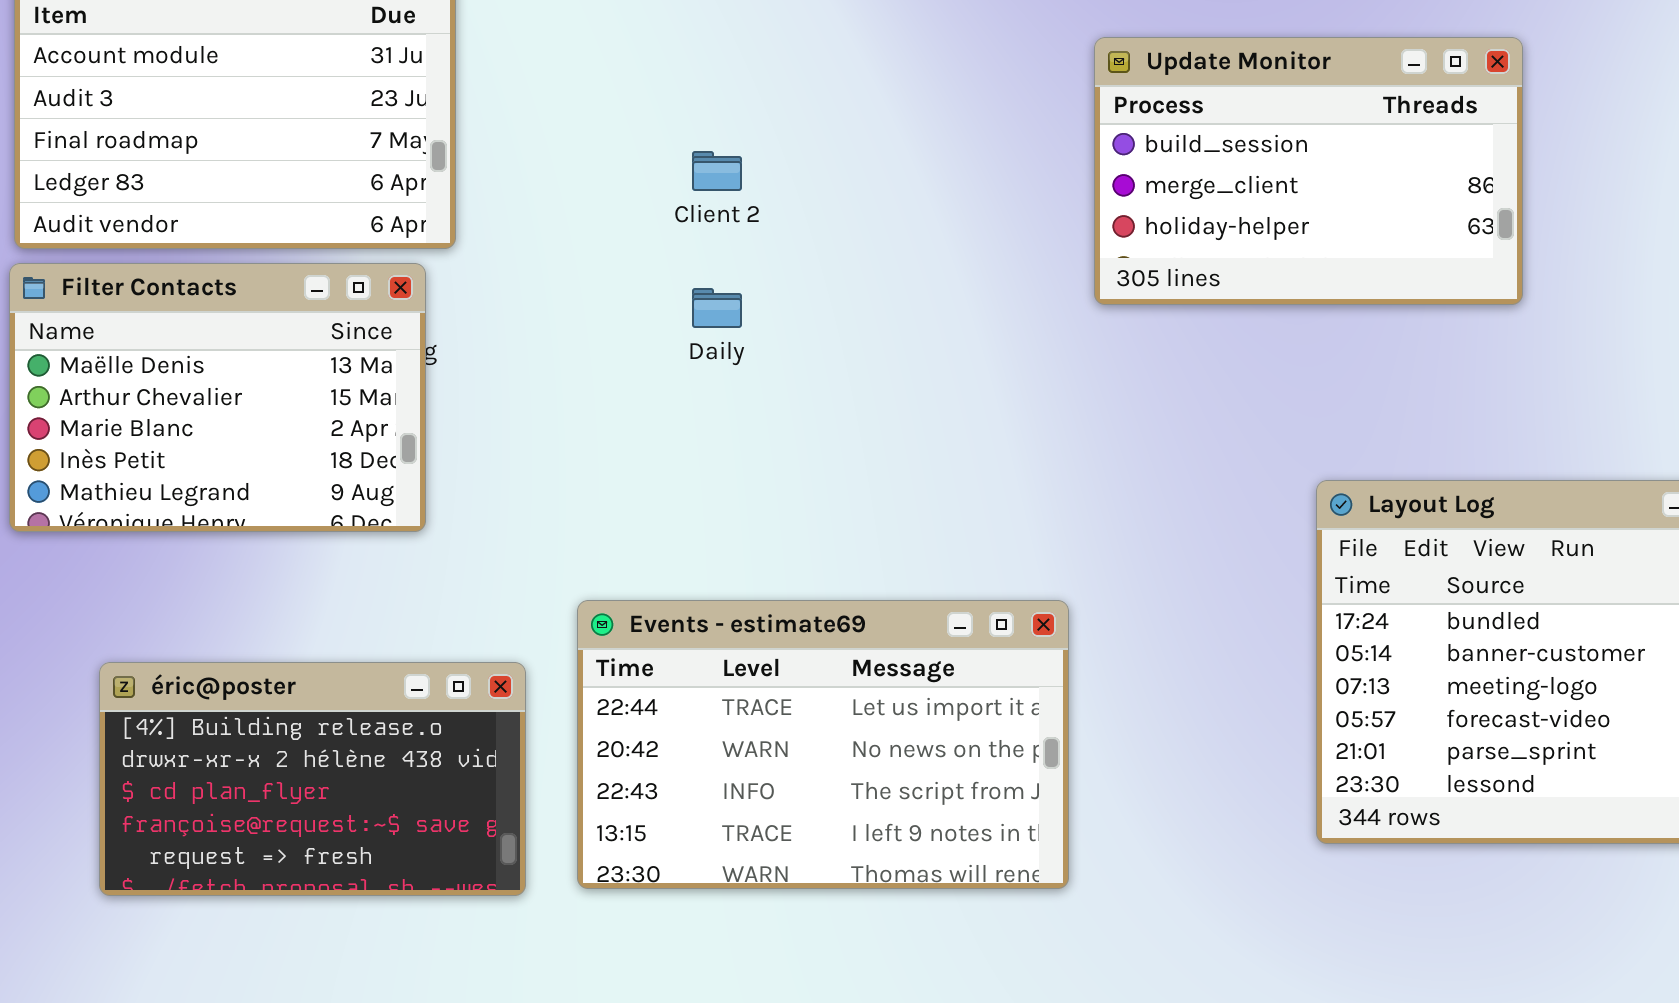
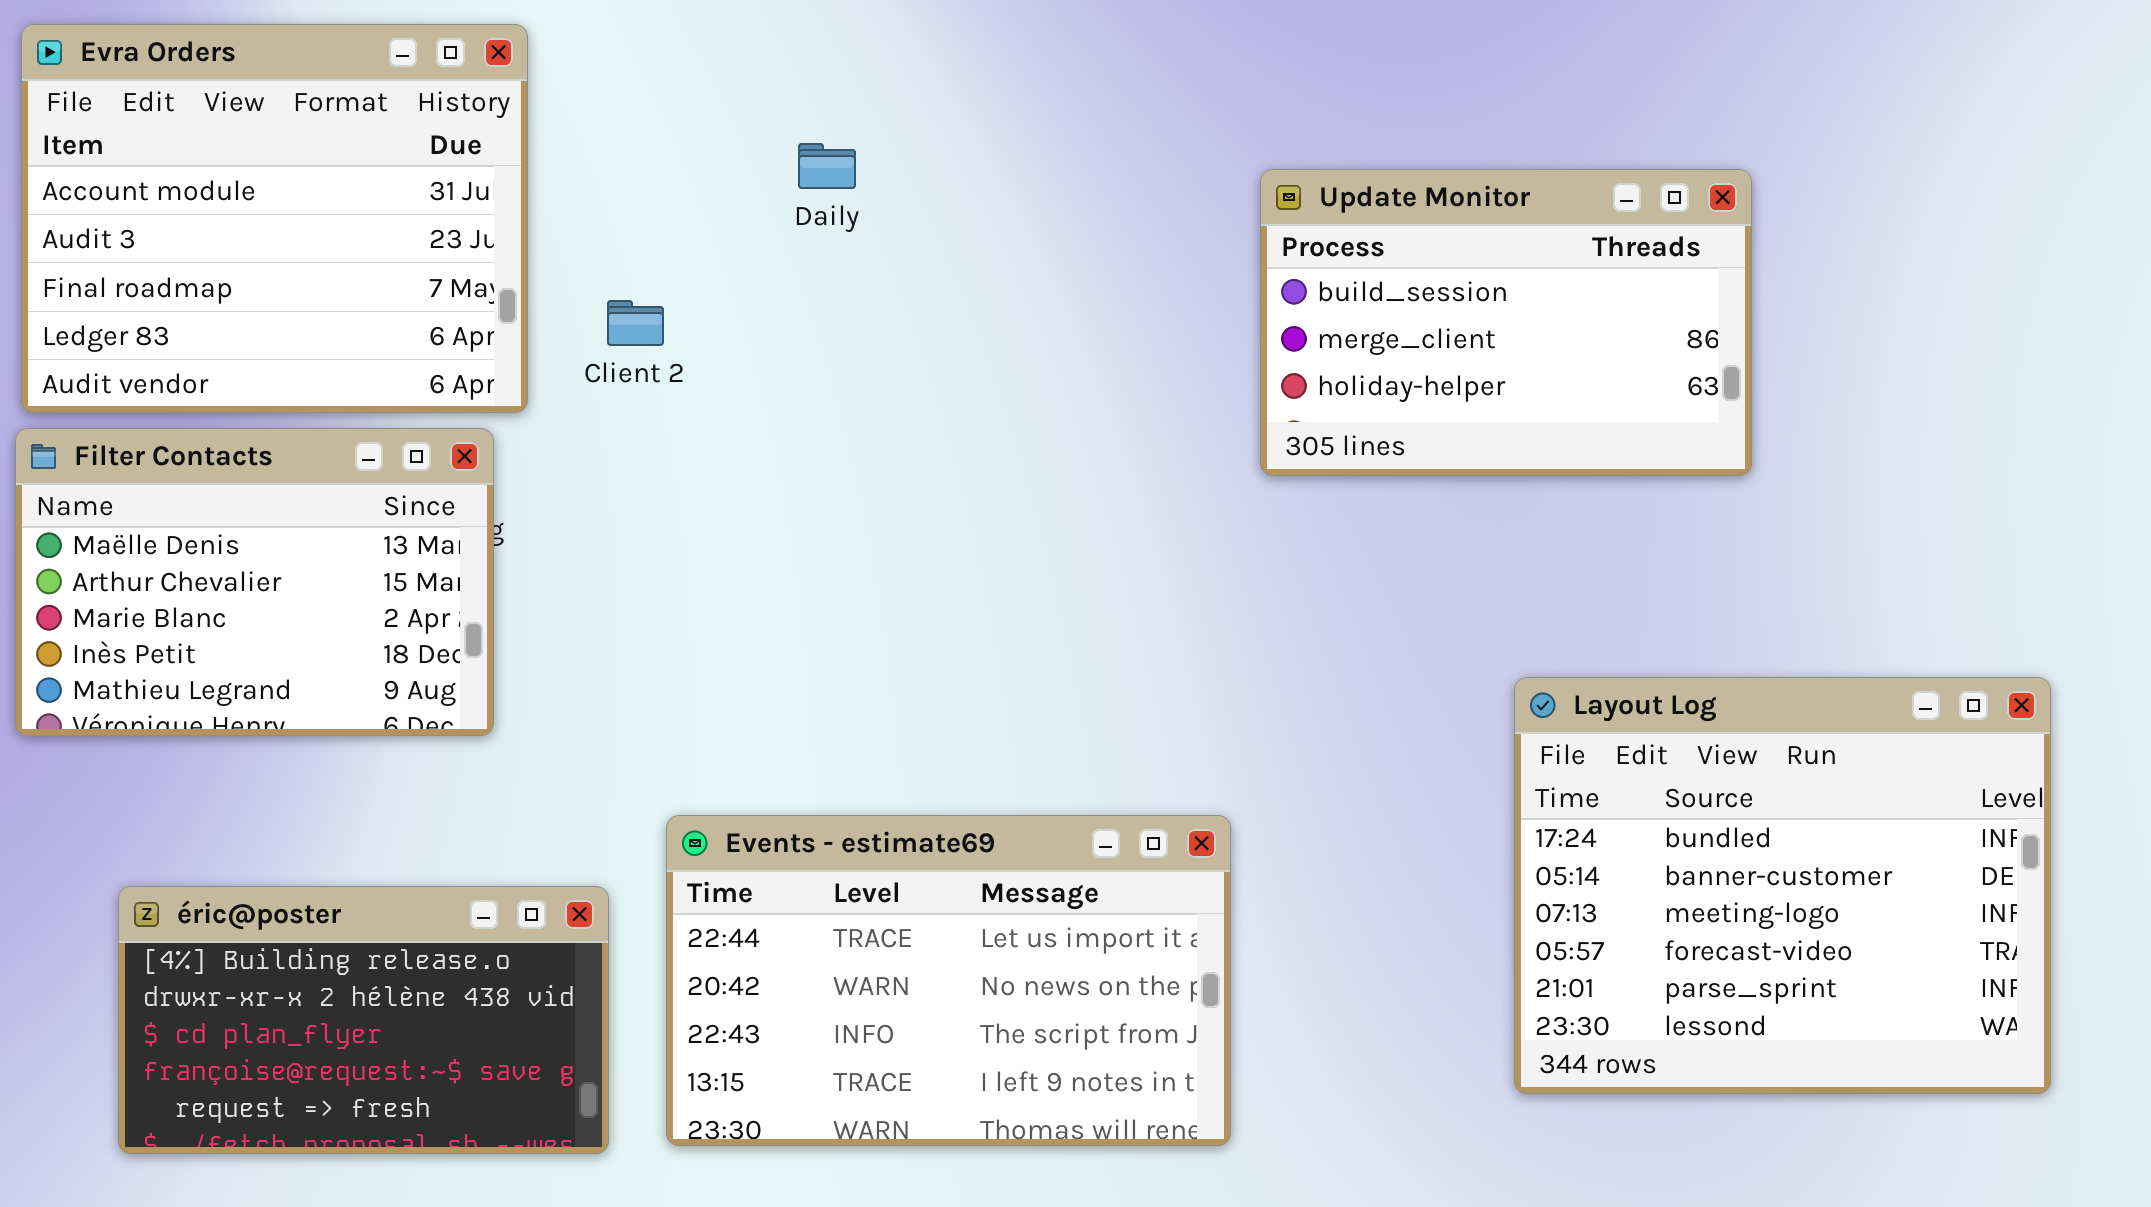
Client 2: [692,151,742,191] -> [607,300,664,346], moved
Daily: [692,288,742,328] -> [798,143,856,189], moved

